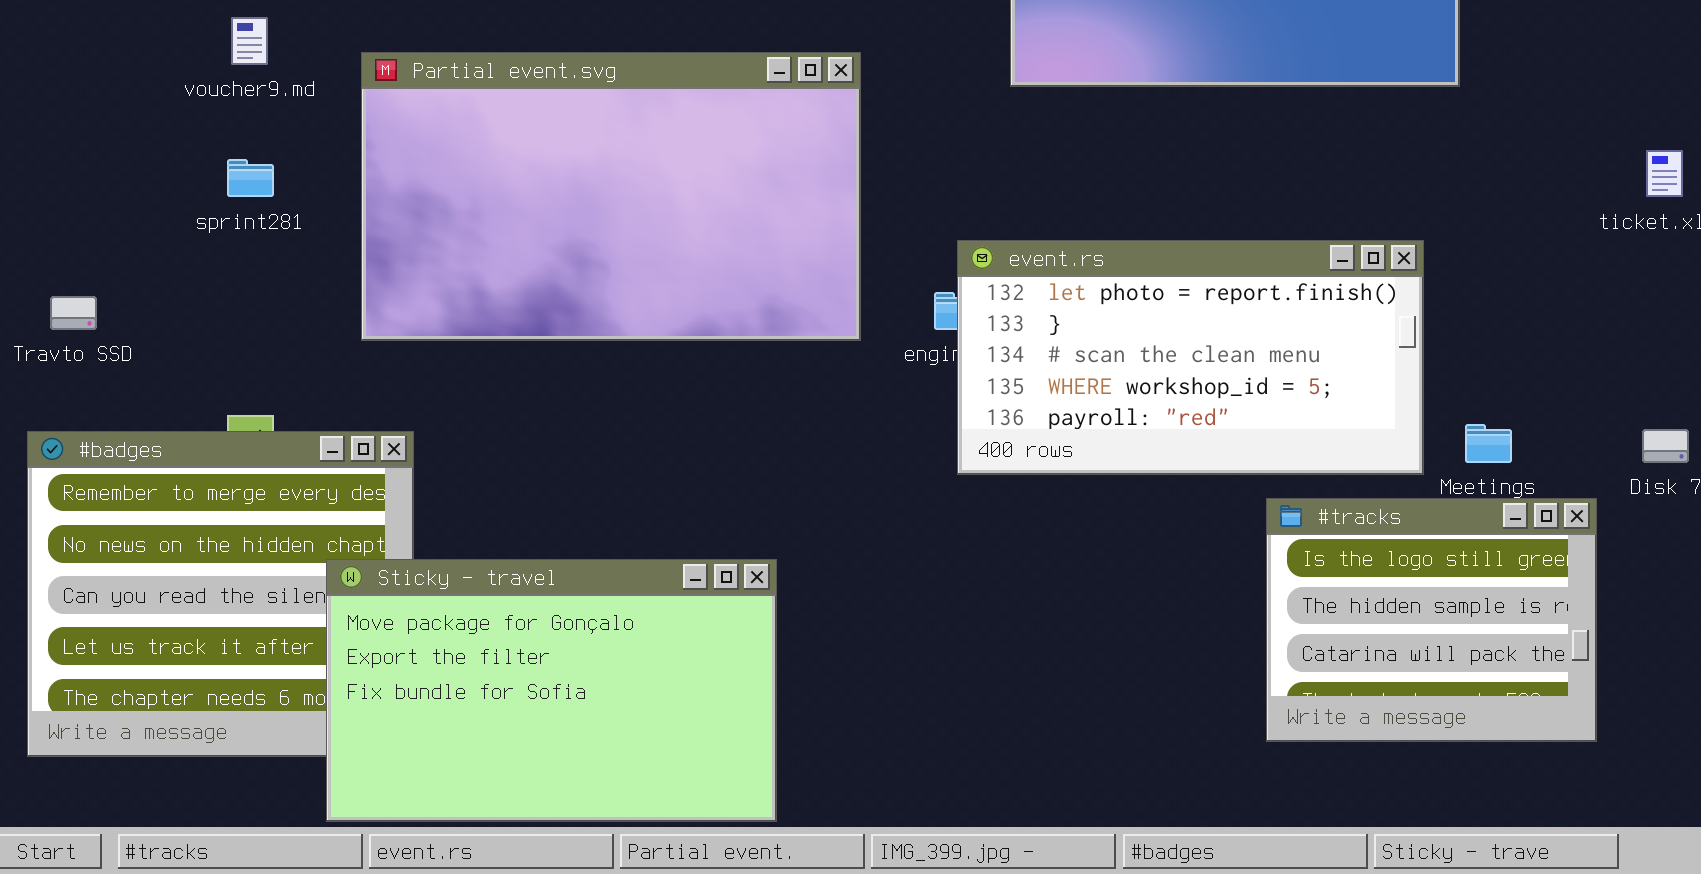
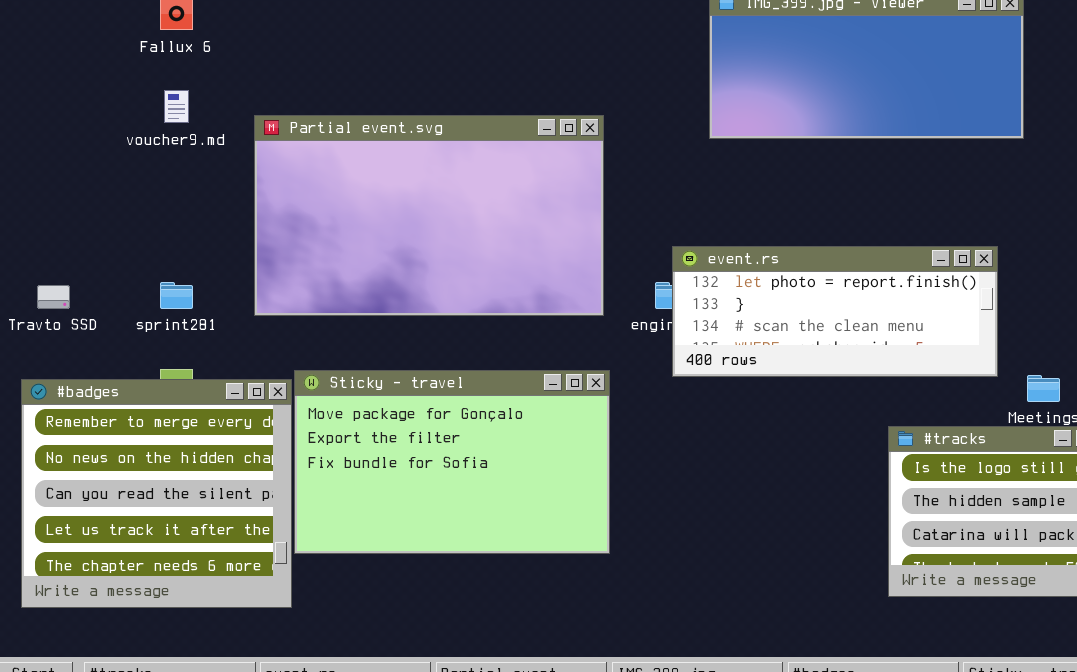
sprint281: [227,159,274,197] -> [160,282,193,309], moved
event.rs: [957,240,1424,475] -> [672,246,998,377], resized
Sticky - travel: [326,559,777,822] -> [294,370,610,554], moved

